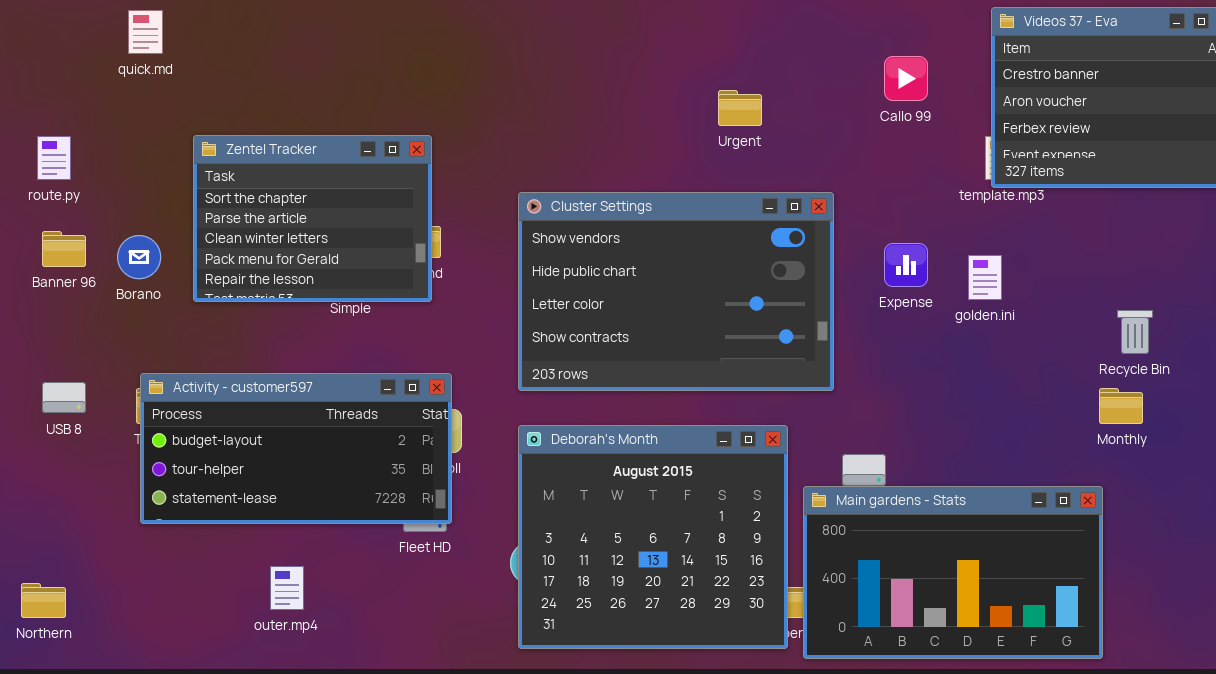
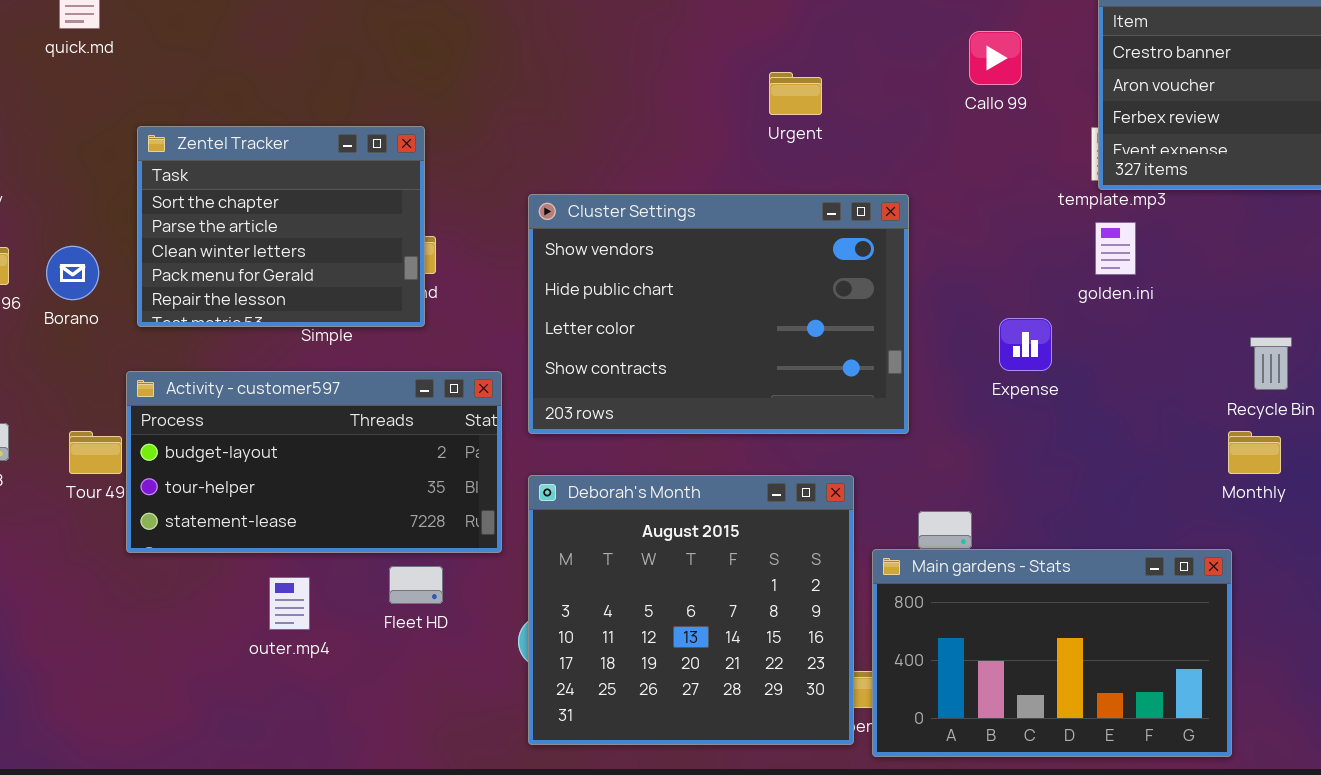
Expense: [884,243,928,287] -> [999,318,1052,371], moved
golden.ini: [968,255,1002,300] -> [1095,222,1136,275], moved
Activity - customer597: [140,373,452,524] -> [126,371,502,553], moved
outer.mp4: [270,566,304,610] -> [269,577,310,630], moved

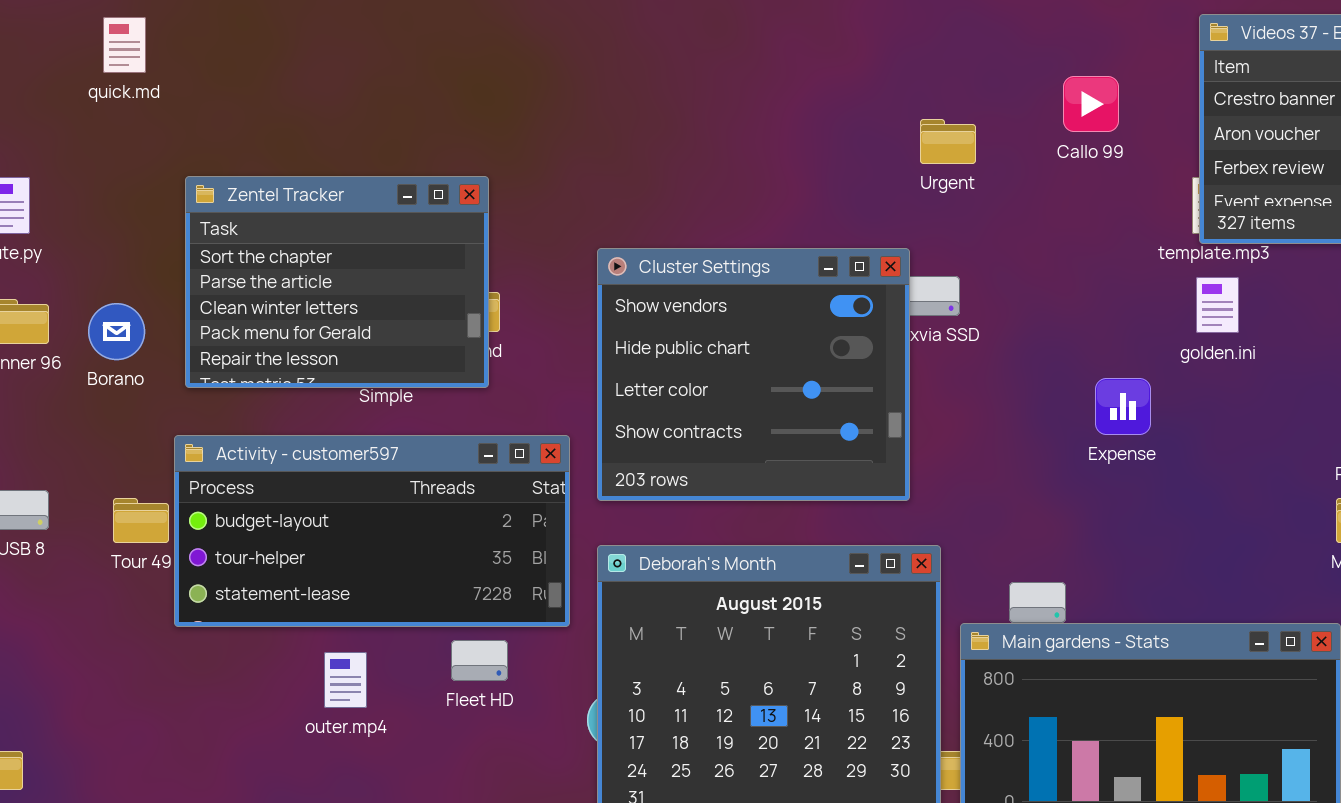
Urgent: [769,72,822,115] -> [920,119,976,164], moved
Cluster Settings: [528,194,909,434] -> [597,248,910,501], resized

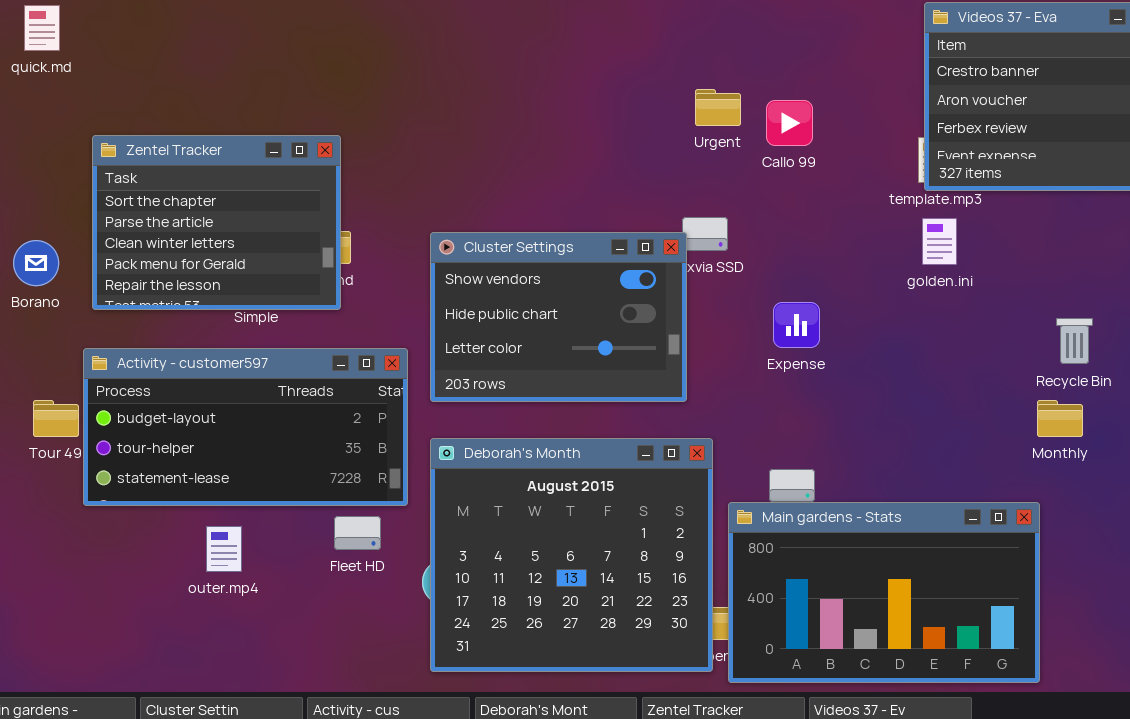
Callo 99: [1063,76,1119,132] -> [766,100,813,146], moved
Cluster Settings: [597,248,910,501] -> [430,232,687,402], resized
Expense: [1095,378,1151,435] -> [773,302,820,348], moved
Fleet HD: [451,640,508,681] -> [334,516,381,550], moved

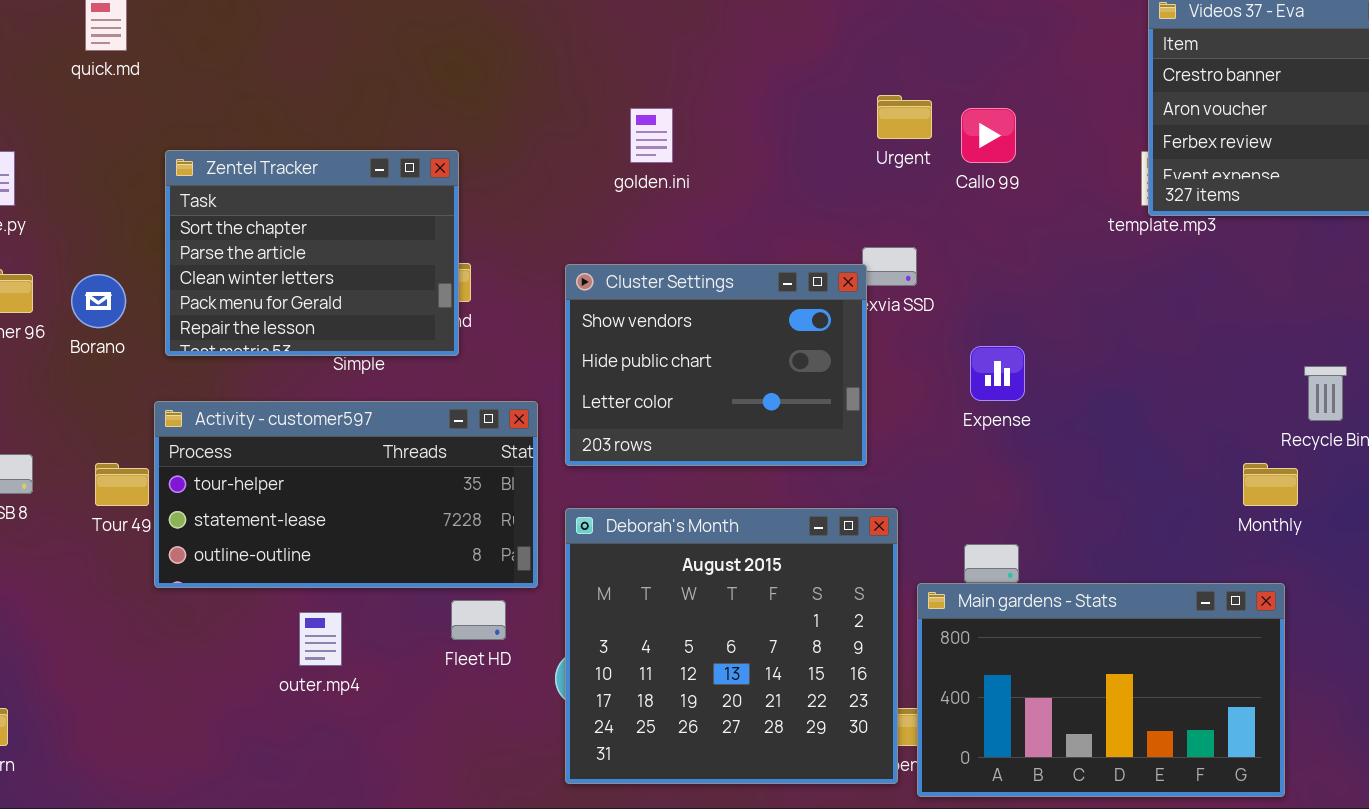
golden.ini: [922,218,957,265] -> [630,108,673,163], moved
Activity - customer597: [83,348,408,506] -> [154,401,538,588], scrolled down 1 row
Monthly: [1037,400,1083,437] -> [1243,463,1298,506], moved

